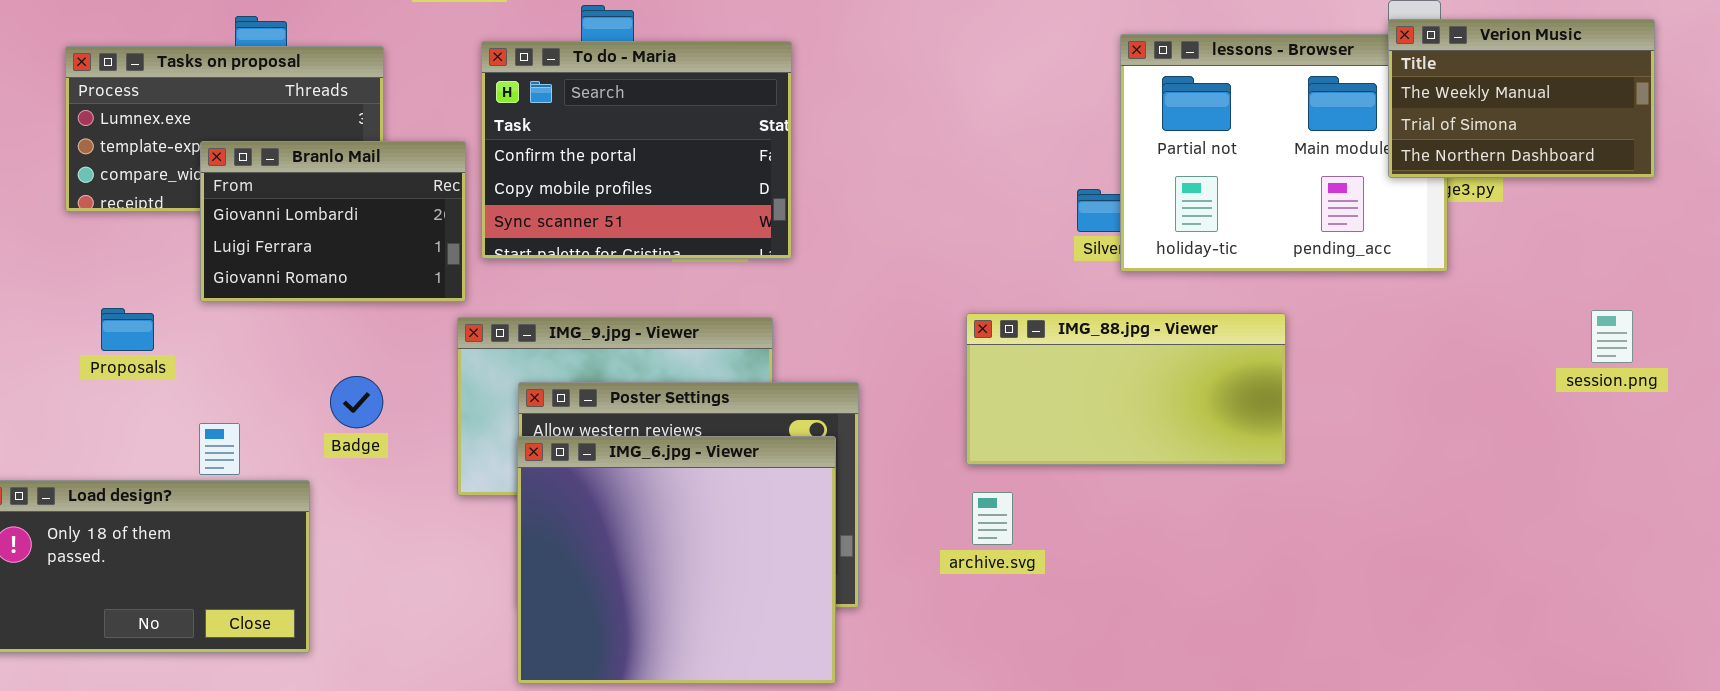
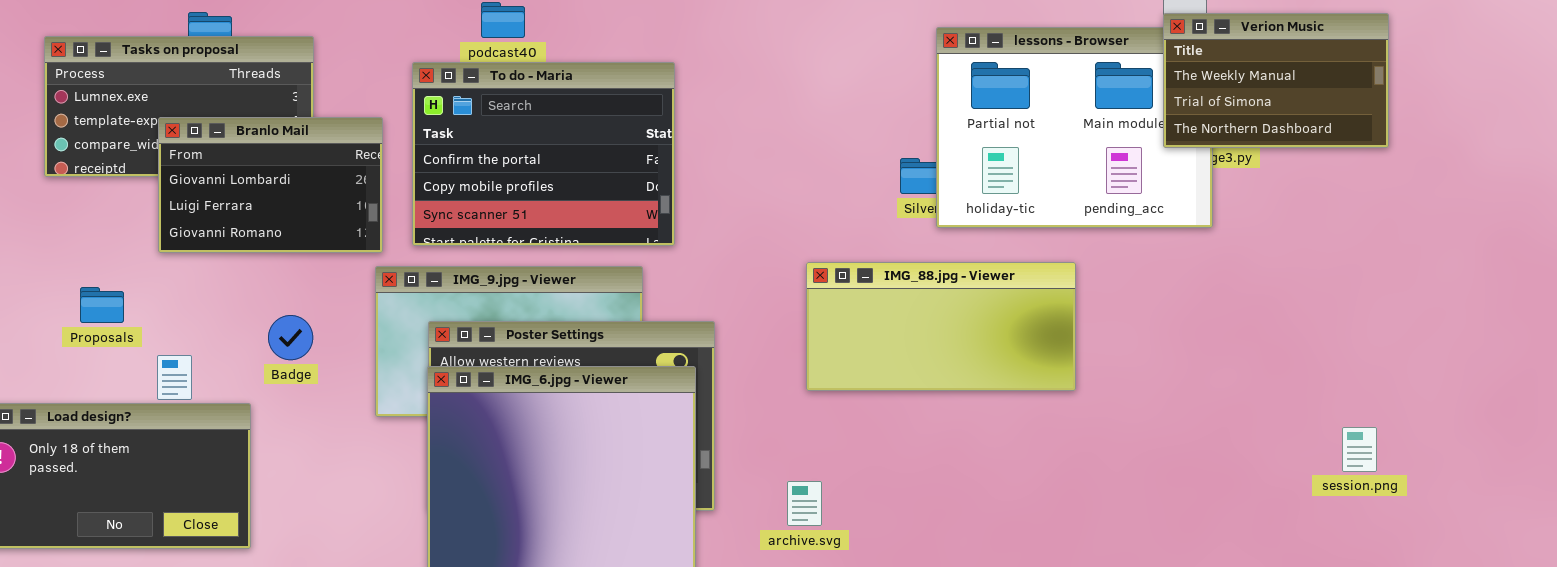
To do - Maria: [481,41,792,259] -> [412,62,675,246], moved
Proposals: [101,308,154,351] -> [80,287,124,323], moved
session.png: [1591,310,1633,363] -> [1342,427,1377,472], moved
archive.svg: [972,492,1013,545] -> [787,481,822,526], moved

